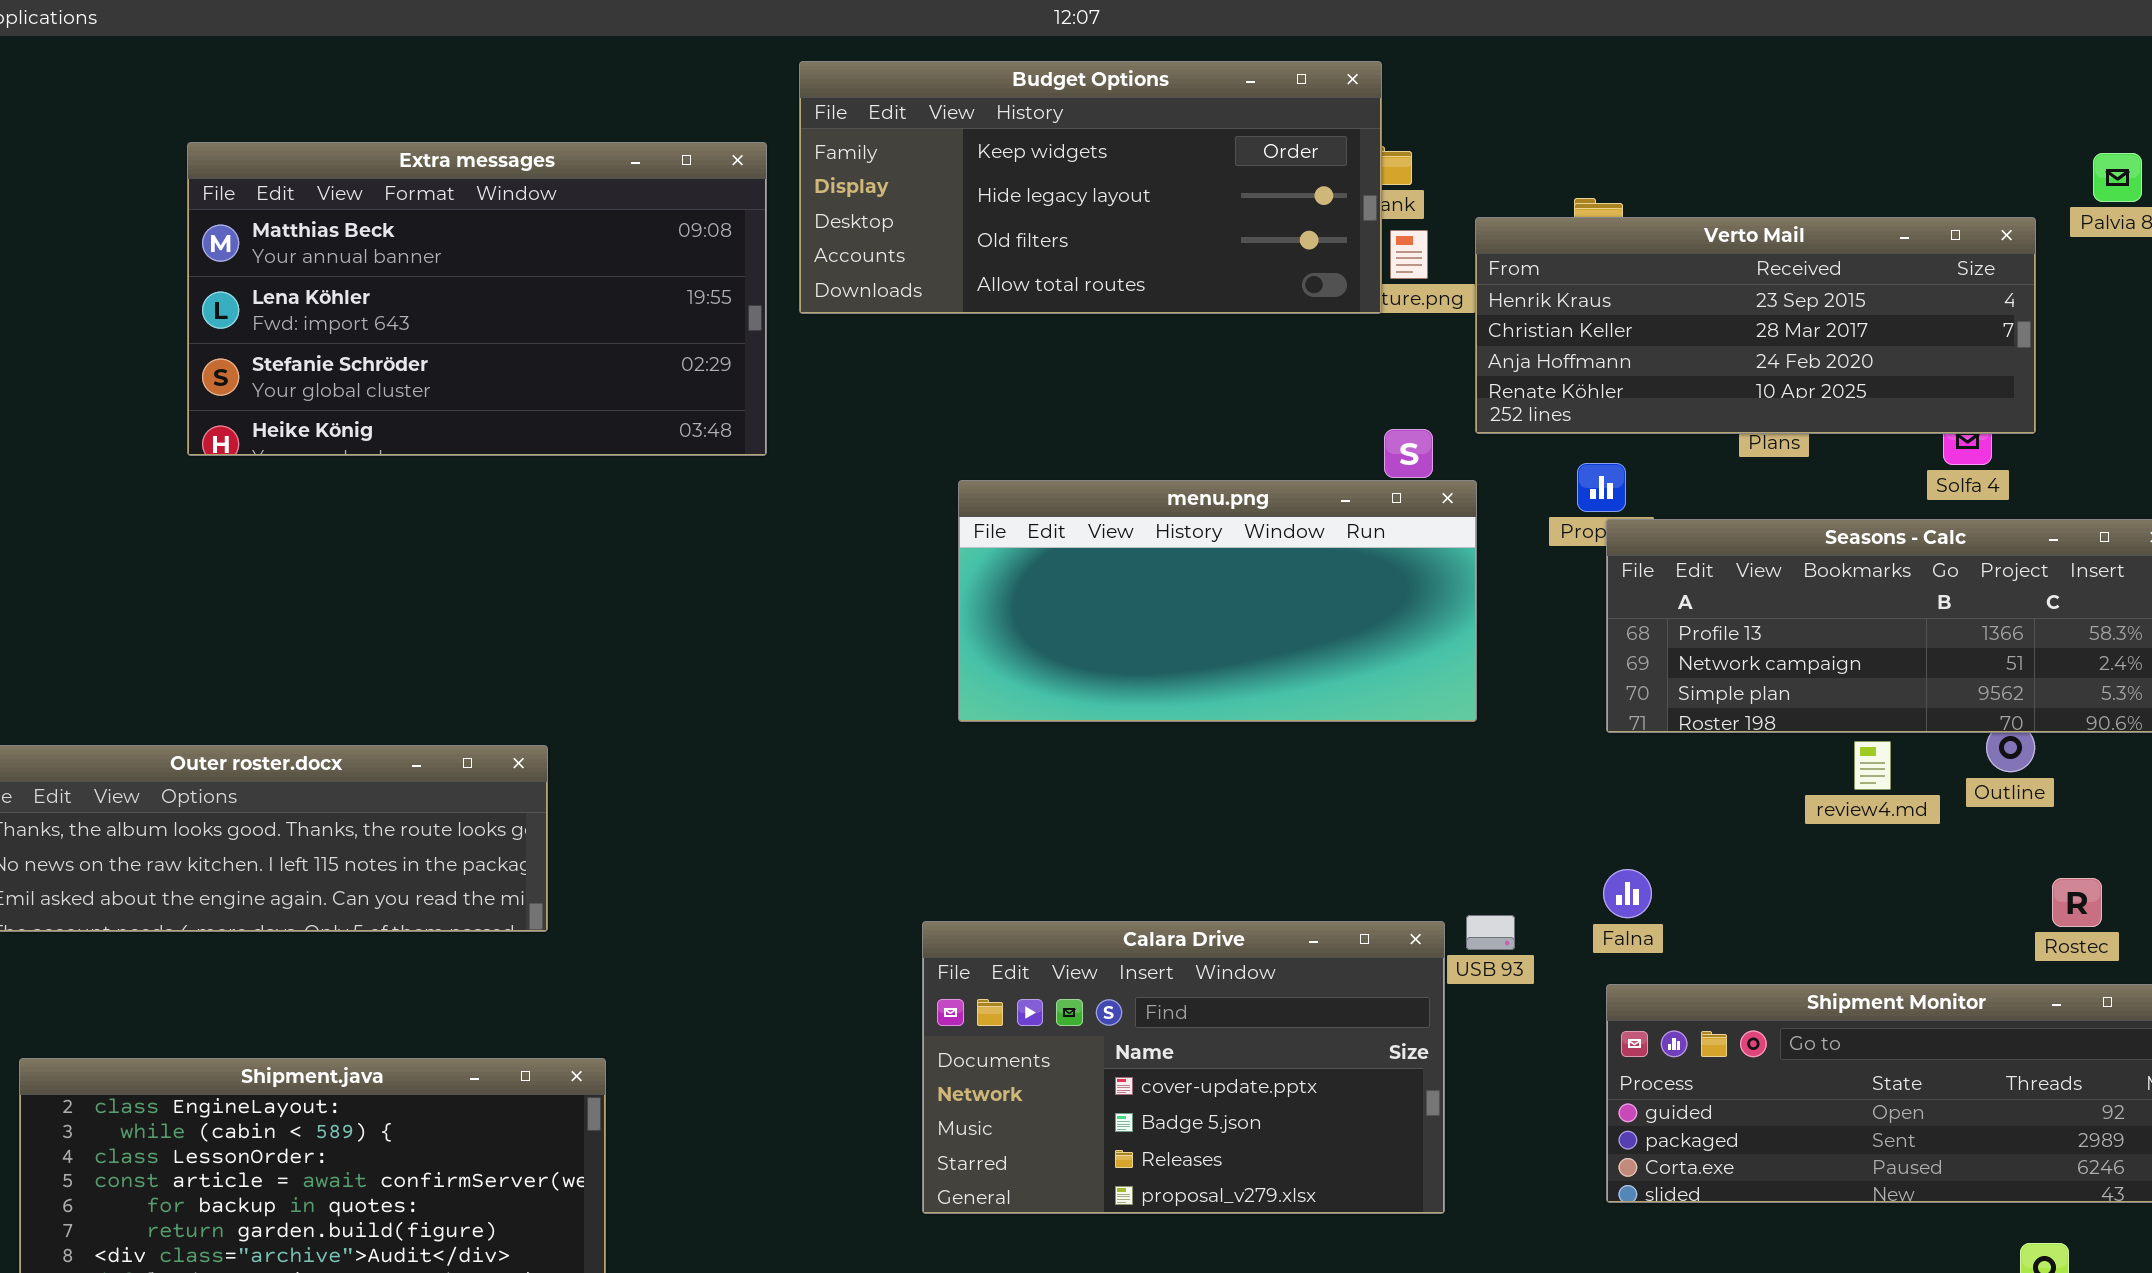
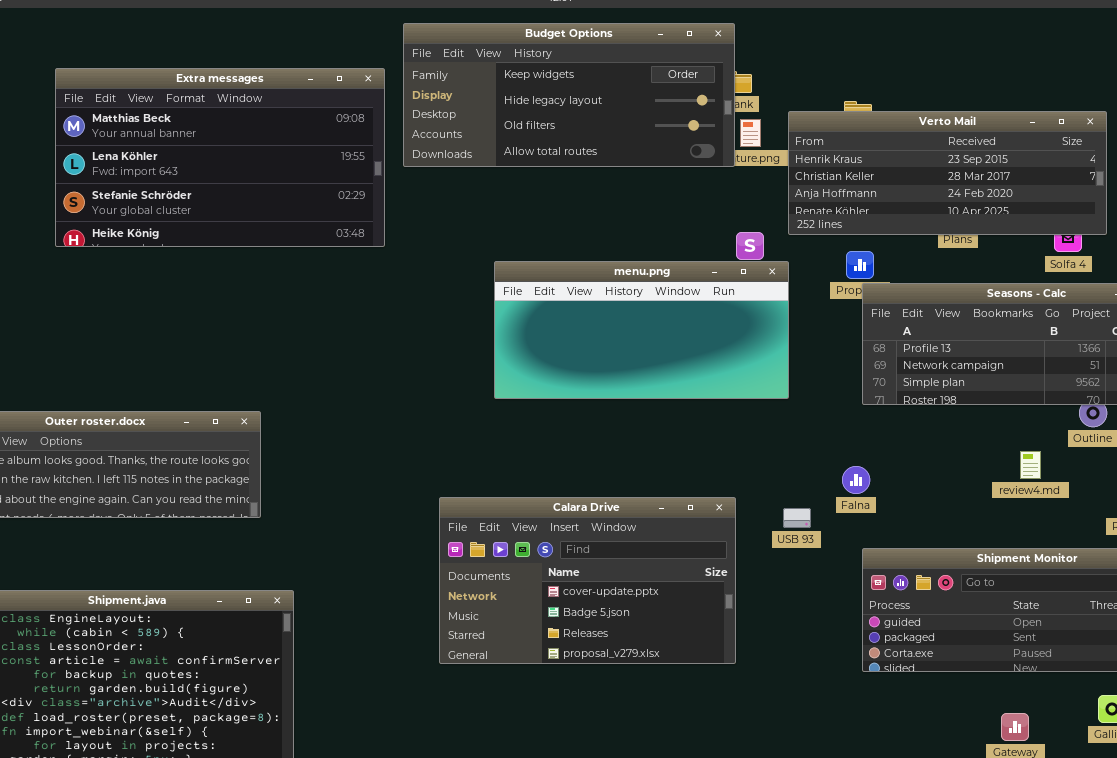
review4.md: [1854,741,1891,790] -> [1020,451,1041,479], moved
Falna: [1603,869,1652,918] -> [842,466,870,494], moved
Calara Drive: [922,921,1445,1214] -> [439,497,736,664], moved

